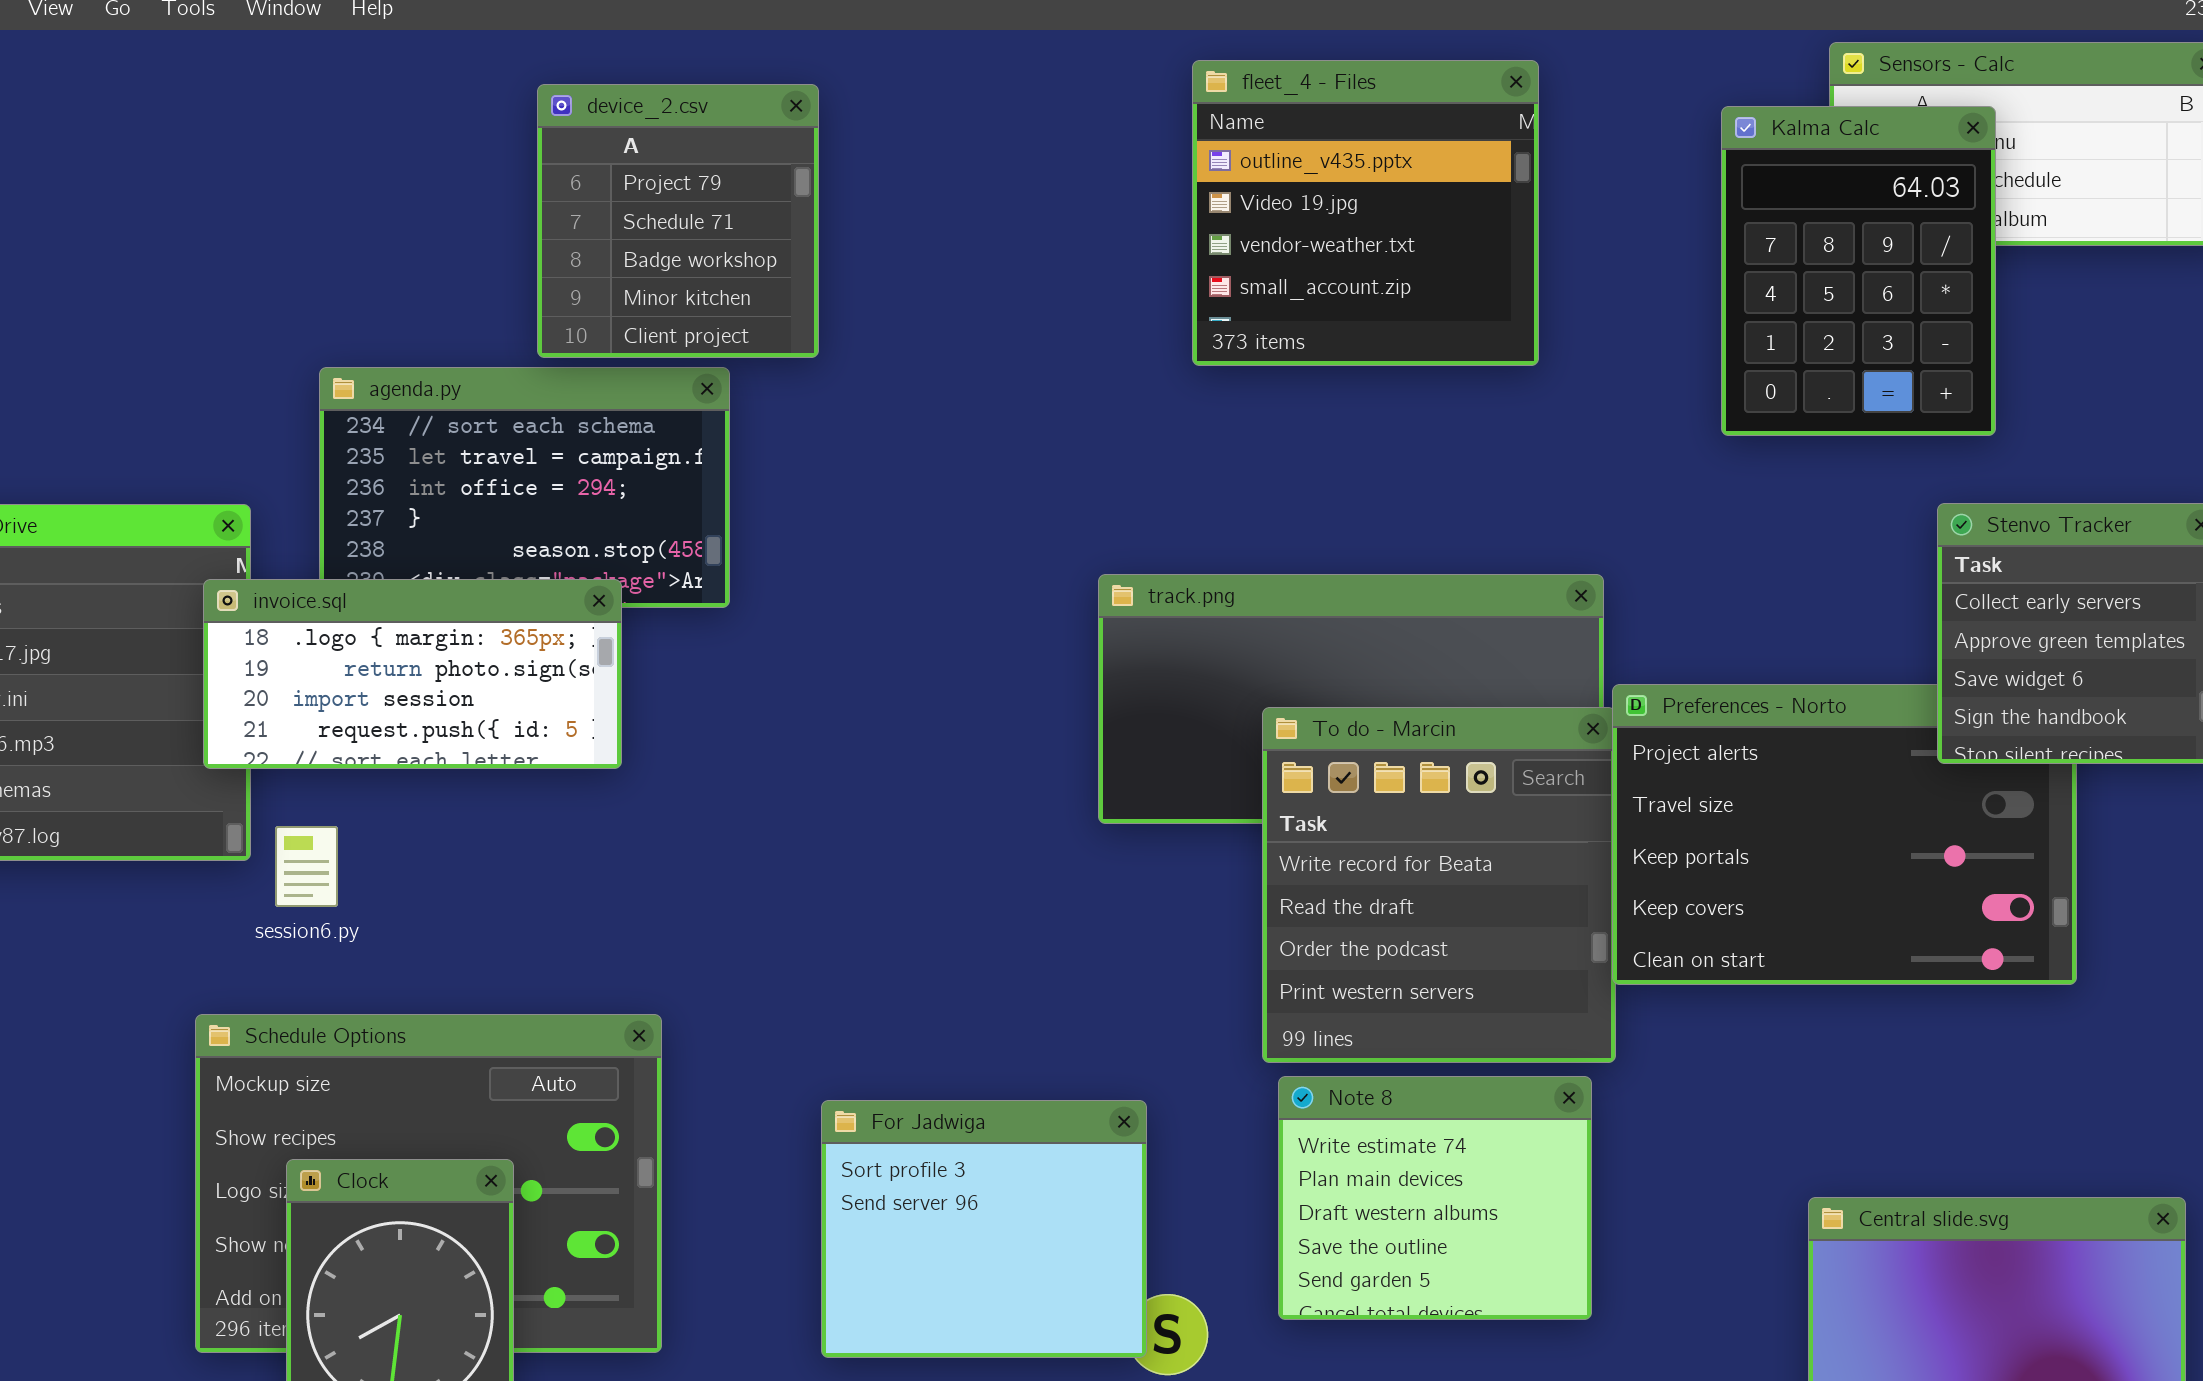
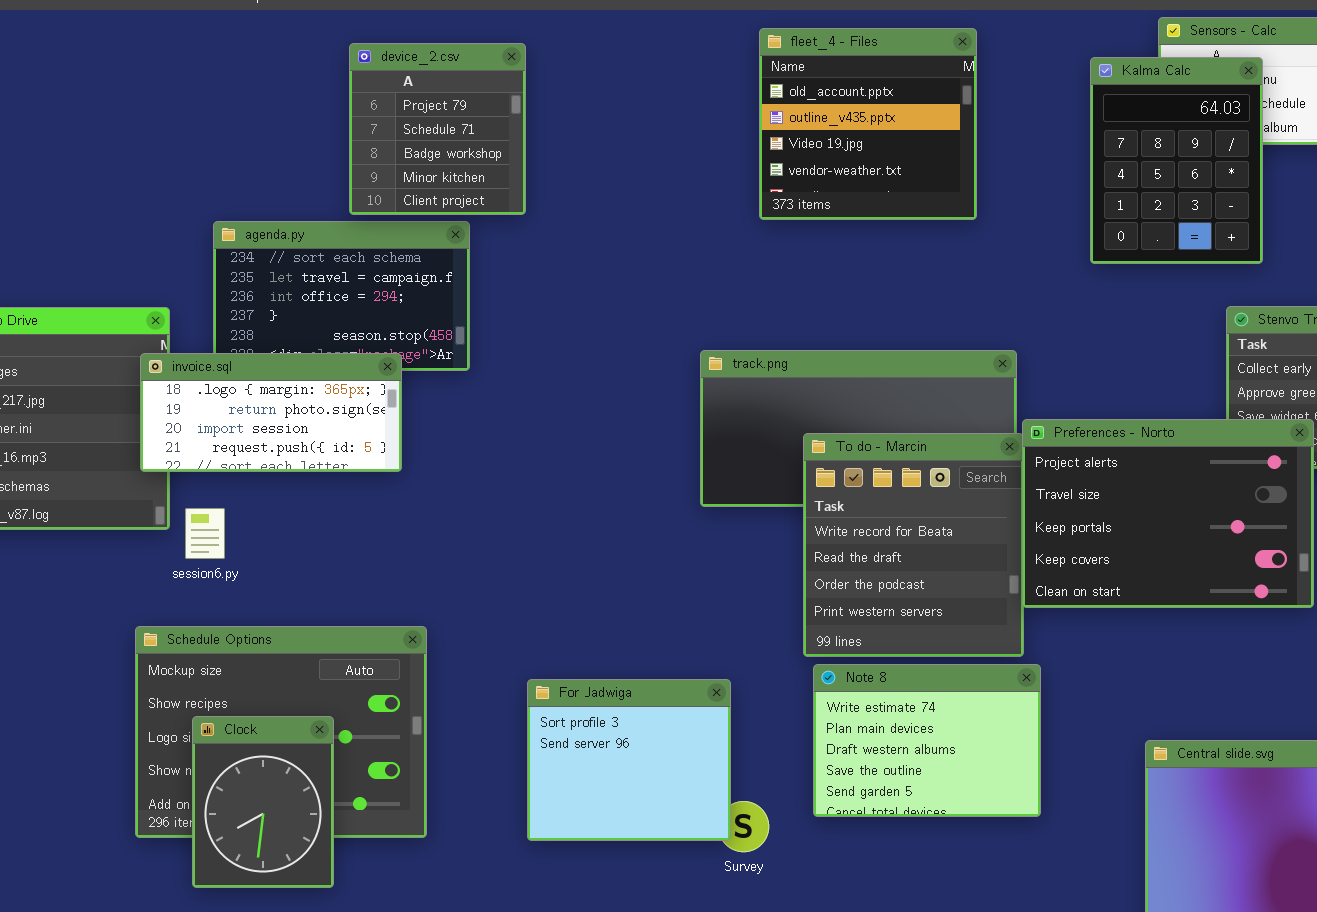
fleet_4 - Files: [1192,60,1539,366] -> [759,28,977,220], scrolled up 1 row
Preferences - Norto: [1612,684,2077,985] -> [1022,419,1314,608], raised
Note 8: [1278,1076,1592,1320] -> [813,664,1041,817], resized

